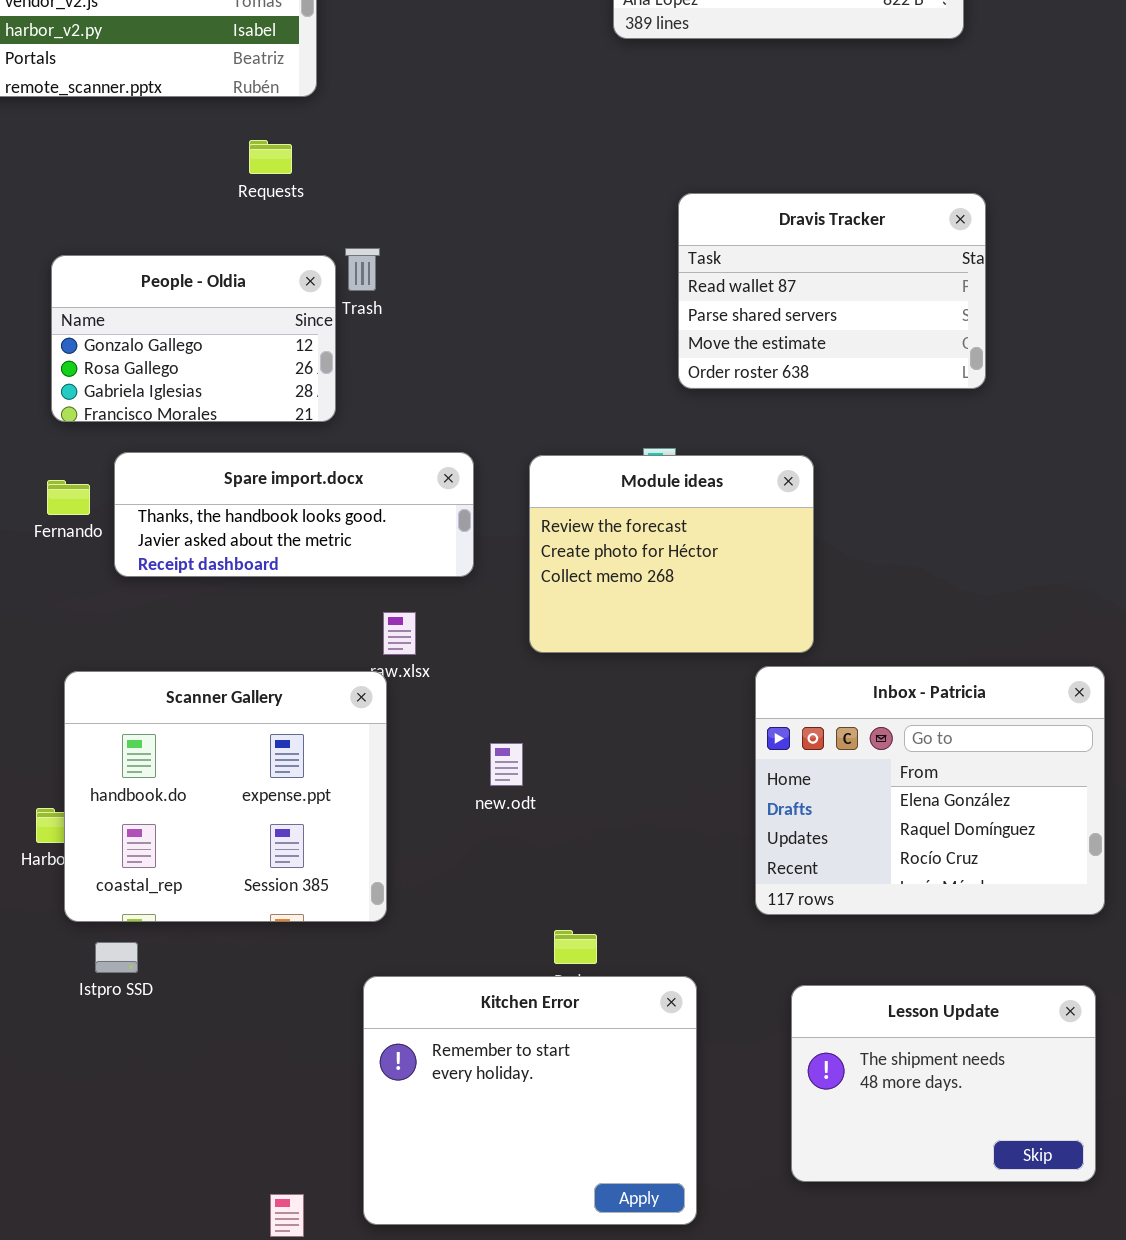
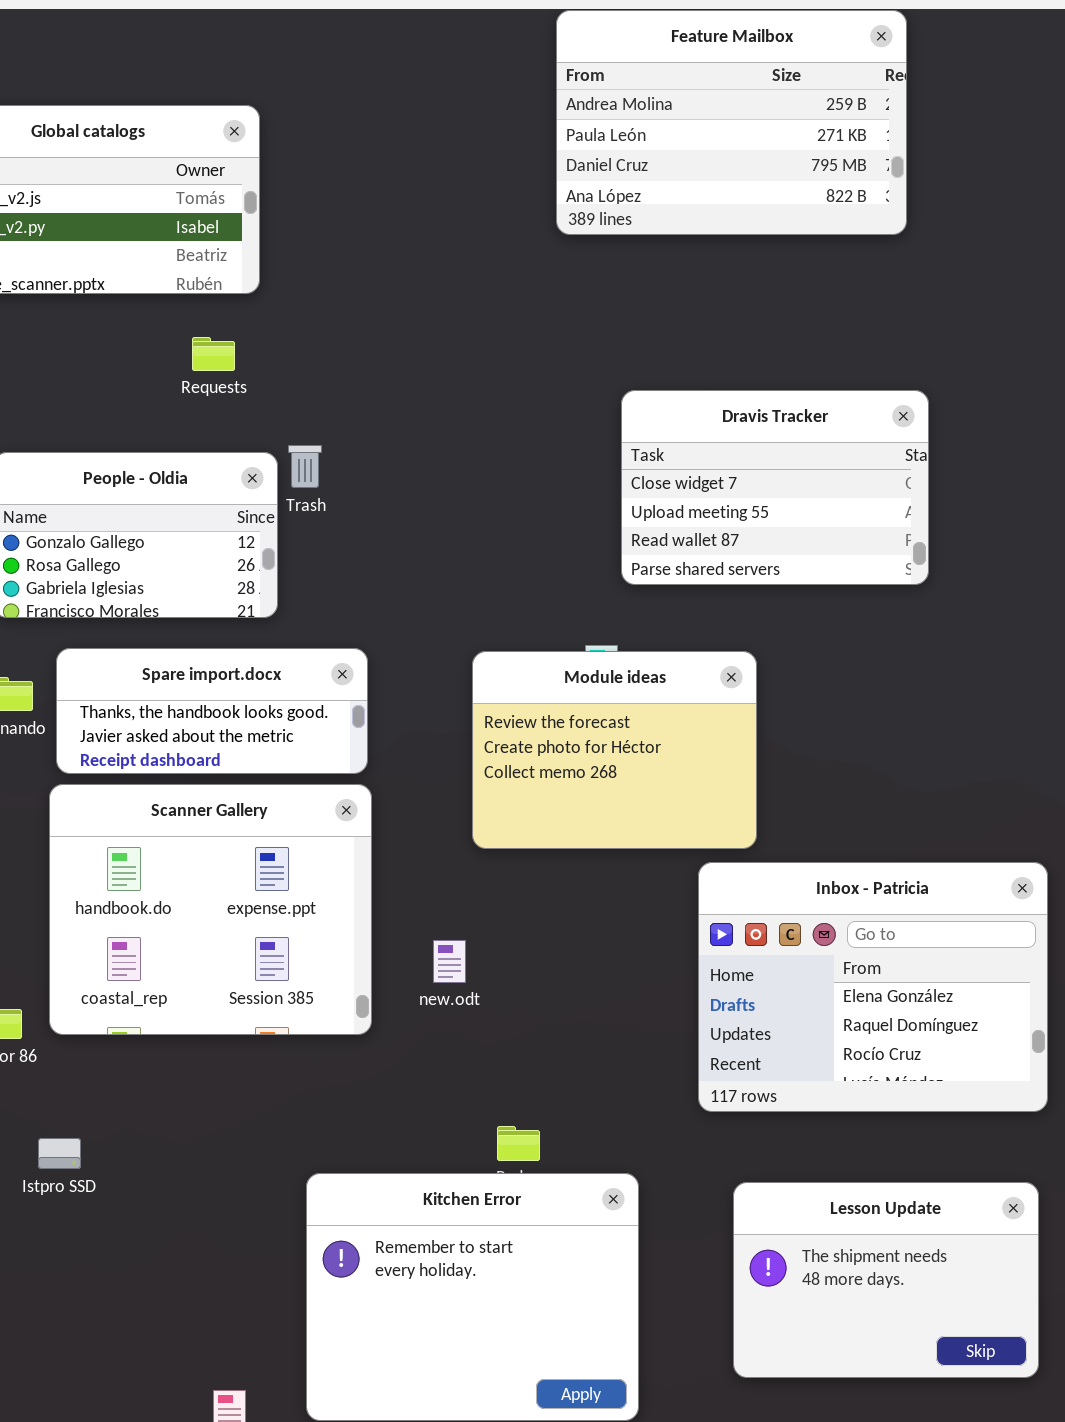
Dravis Tracker: [678,193,986,389] -> [621,390,929,585], scrolled up 2 rows
Spare import.docx: [114,452,474,577] -> [56,648,368,774], resized
Scanner Gallery: [64,671,387,922] -> [49,784,372,1035], moved

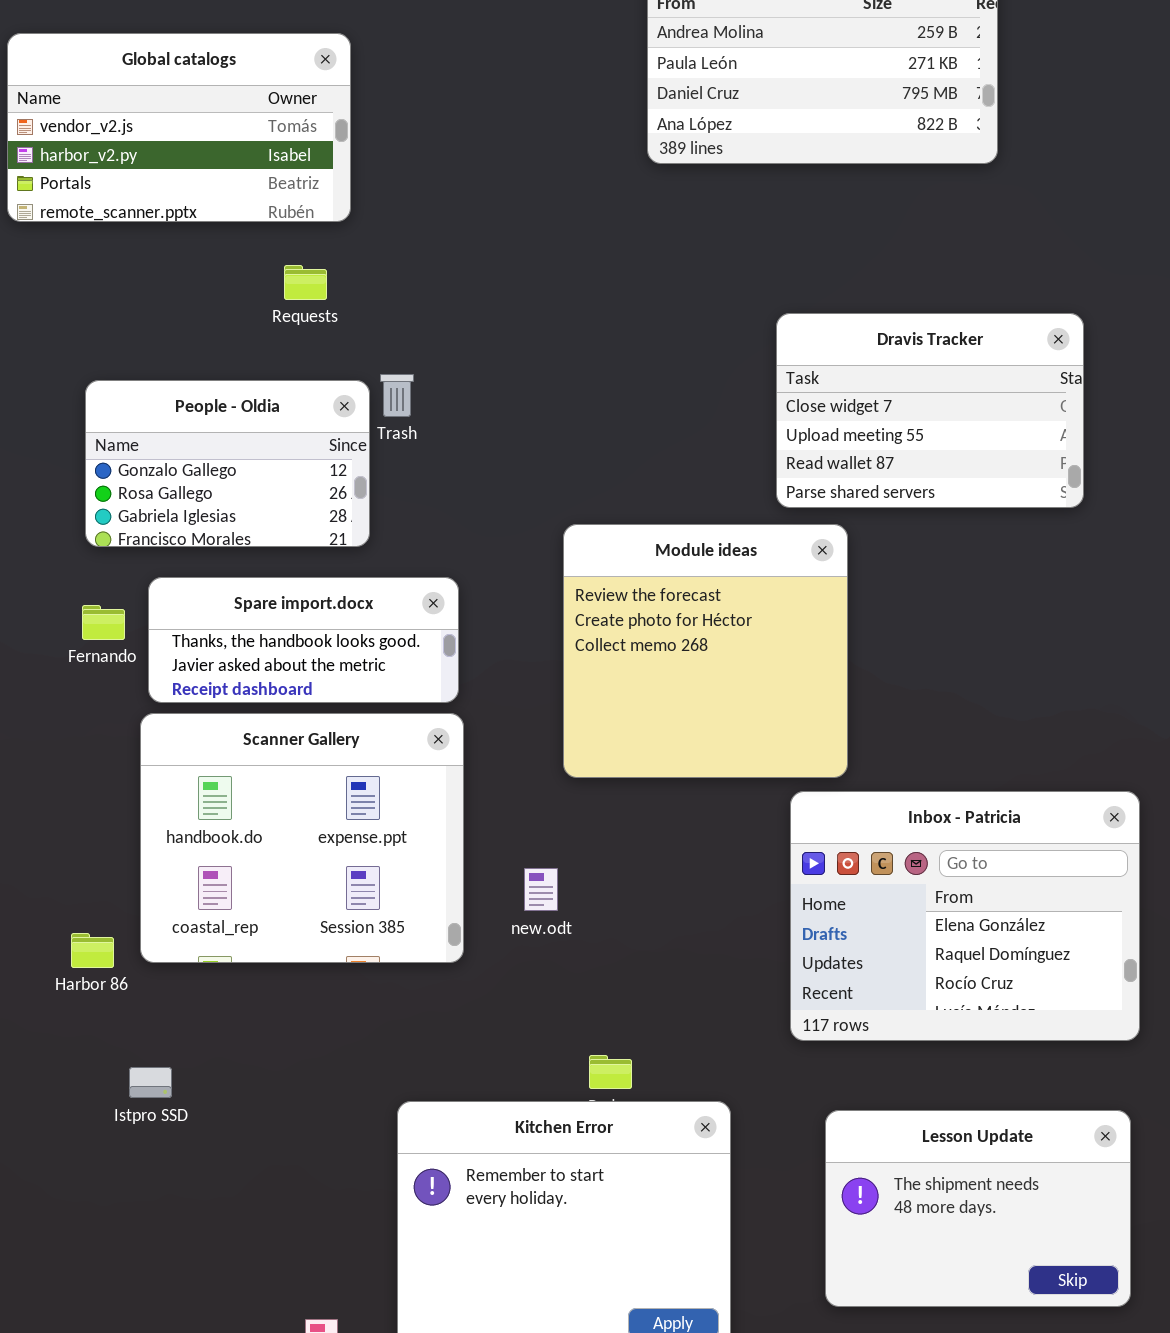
Dravis Tracker: [621,390,929,585] -> [776,313,1084,508], moved
Module ideas: [472,651,757,849] -> [563,524,848,778], resized

